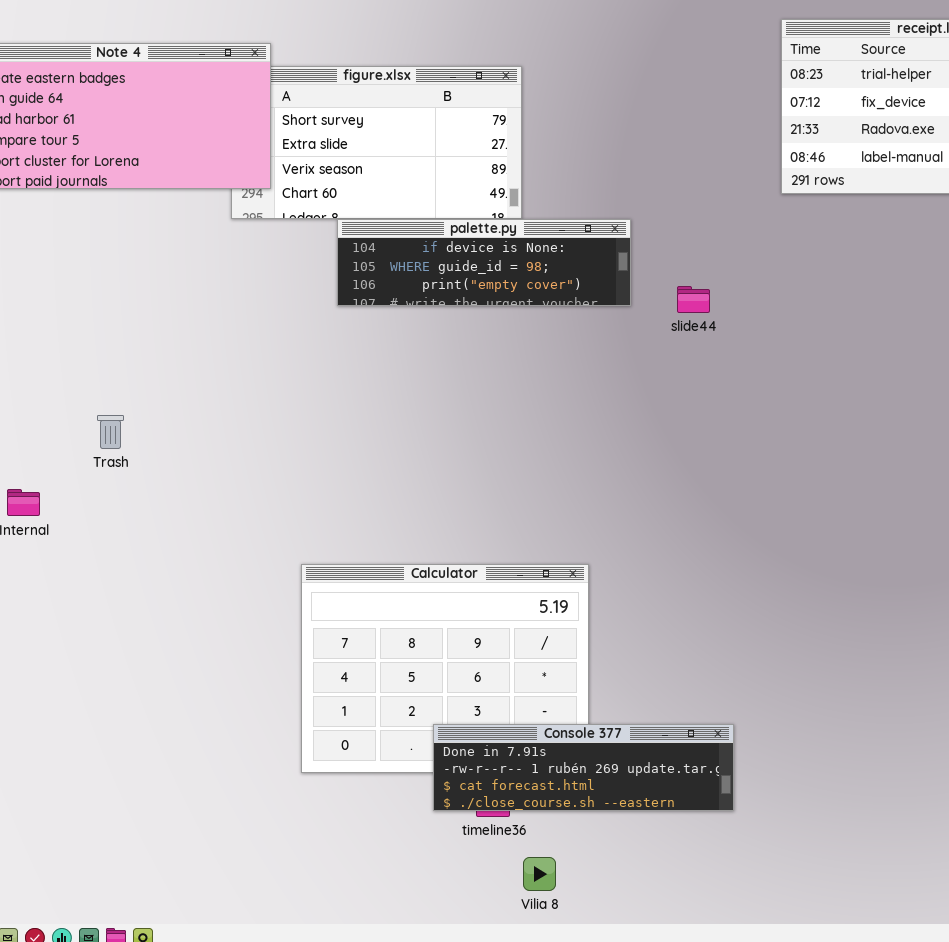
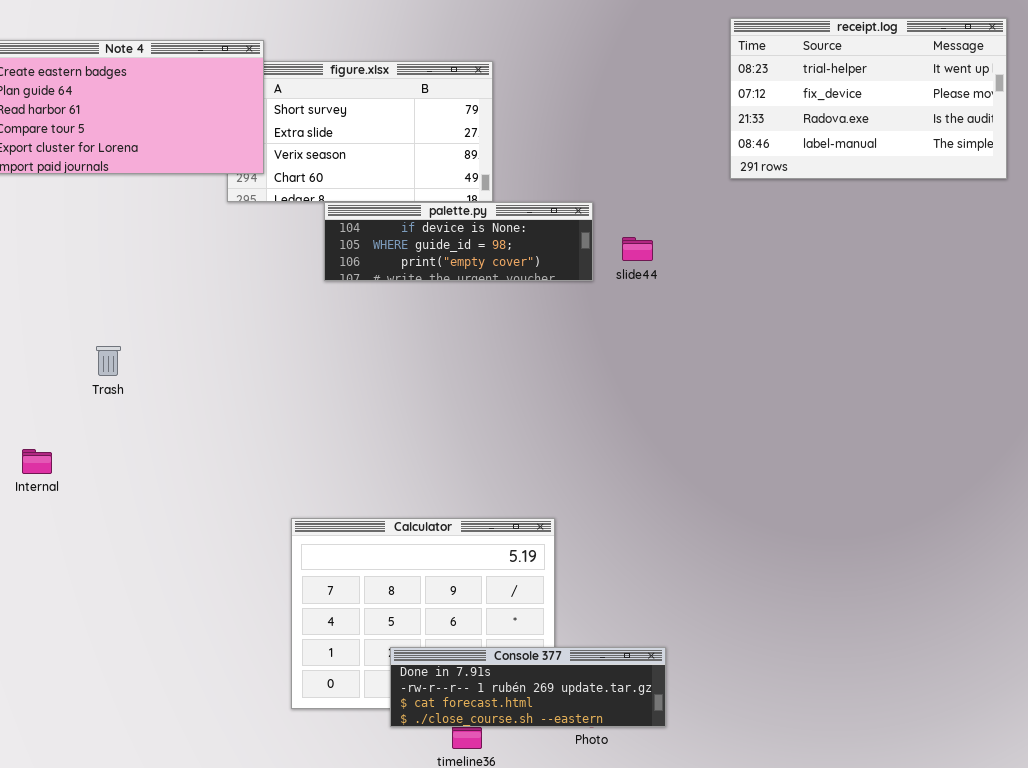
slide44: [677,286,710,313] -> [622,237,653,261], moved
Trash: [97,415,124,449] -> [96,346,121,376], moved
Console 377: [433,724,734,811] -> [390,647,666,727], moved

